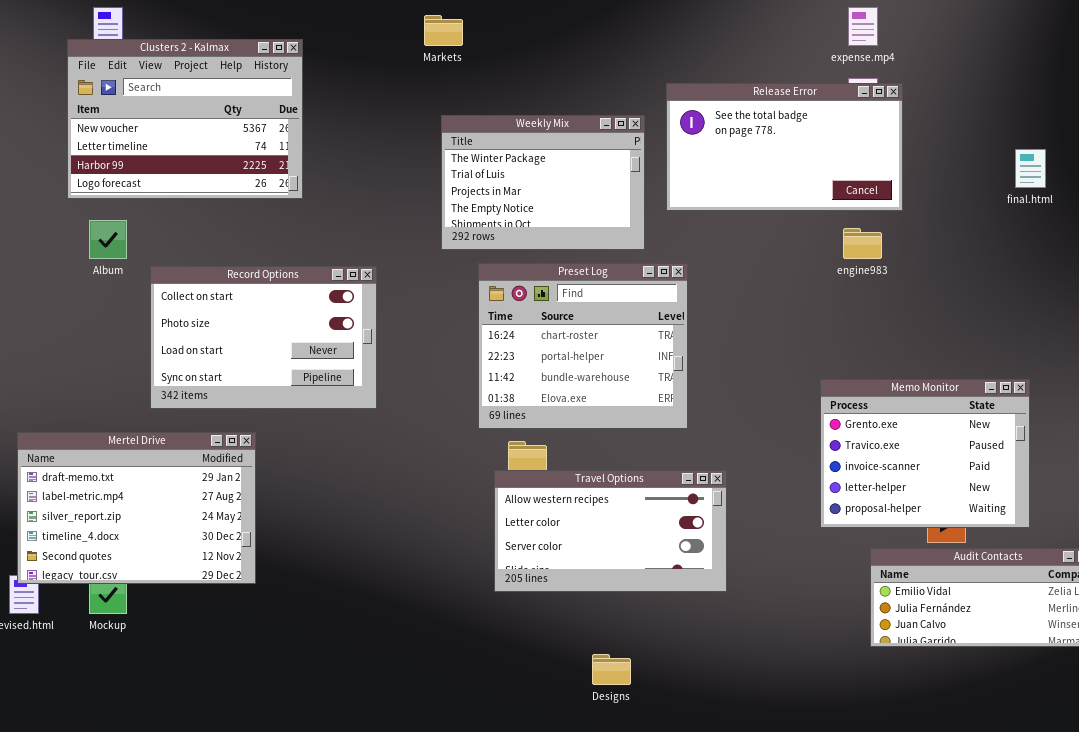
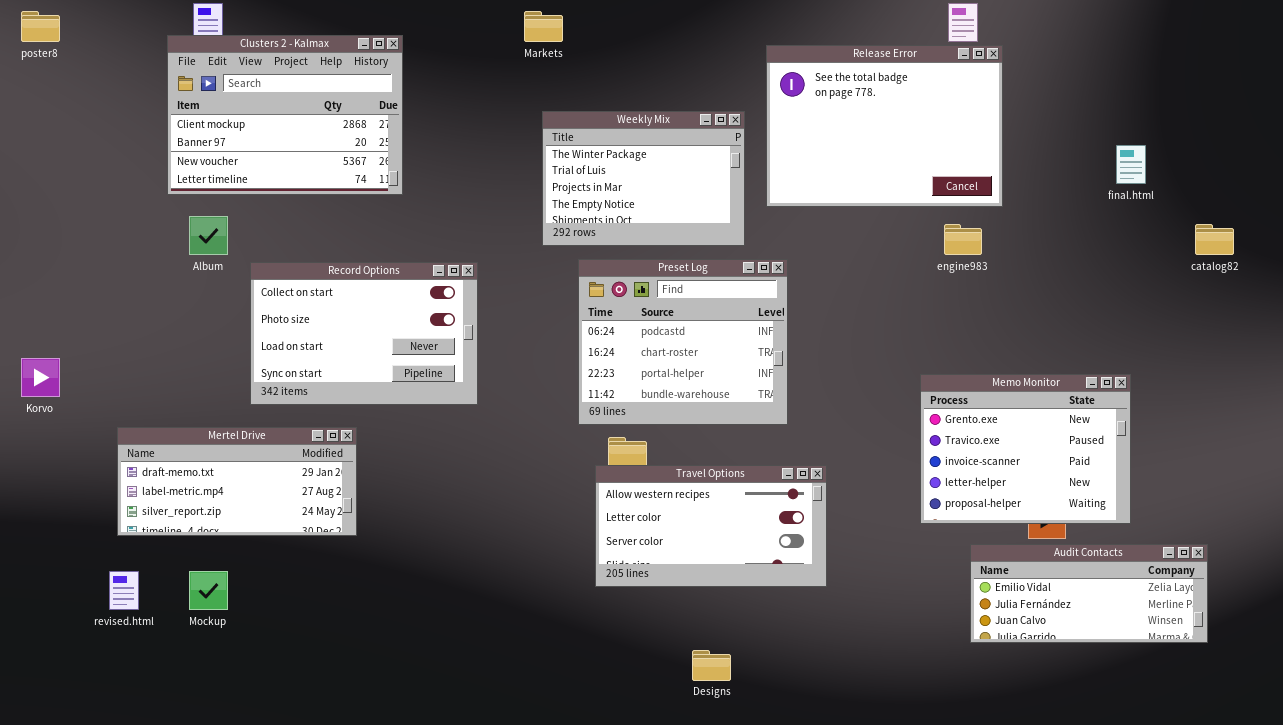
Clusters 2 - Kalmax: [67,39,303,199] -> [167,35,403,195], scrolled up 2 rows
Release Error: [666,83,903,211] -> [766,45,1003,207], resized
Preset Log: [478,263,688,429] -> [578,259,788,425], scrolled up 1 row
Mertel Drive: [17,432,256,584] -> [117,427,357,536], resized

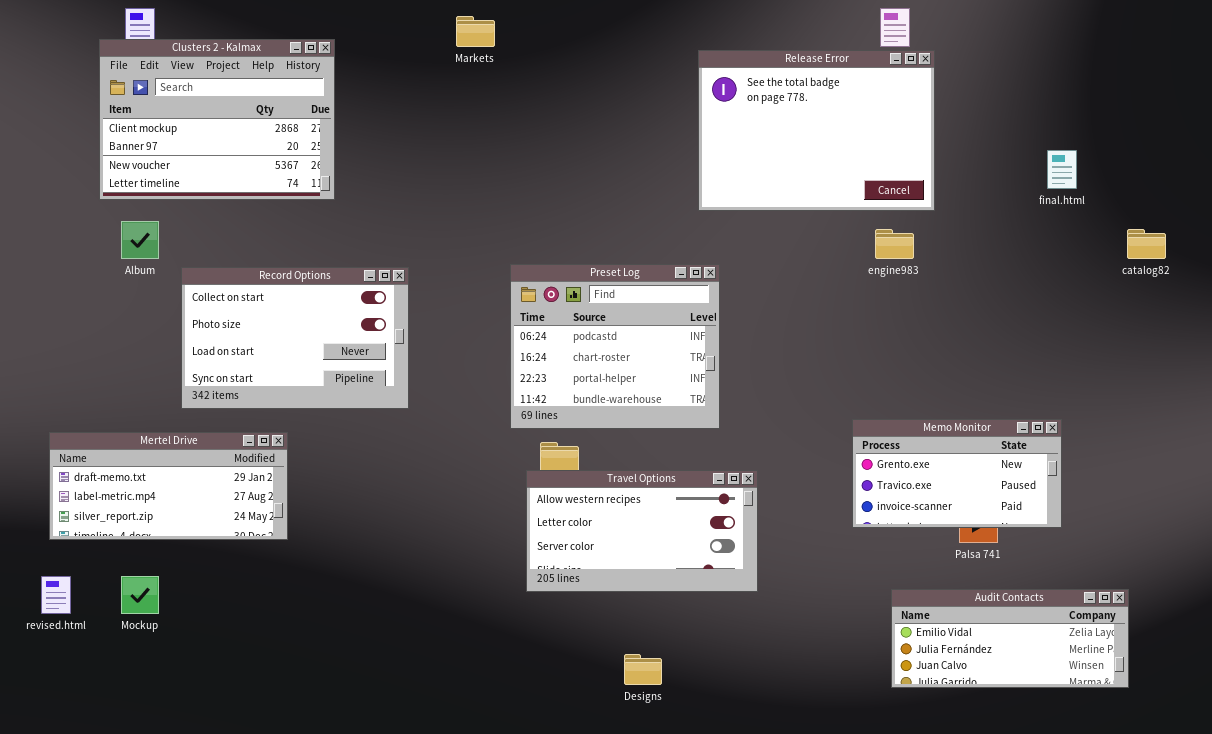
Weekly Mix: [542,111,745,246] -> none, closed
Memo Monitor: [920,374,1131,524] -> [852,419,1062,528], resized
Audit Contacts: [970,544,1208,643] -> [891,589,1129,688], moved

